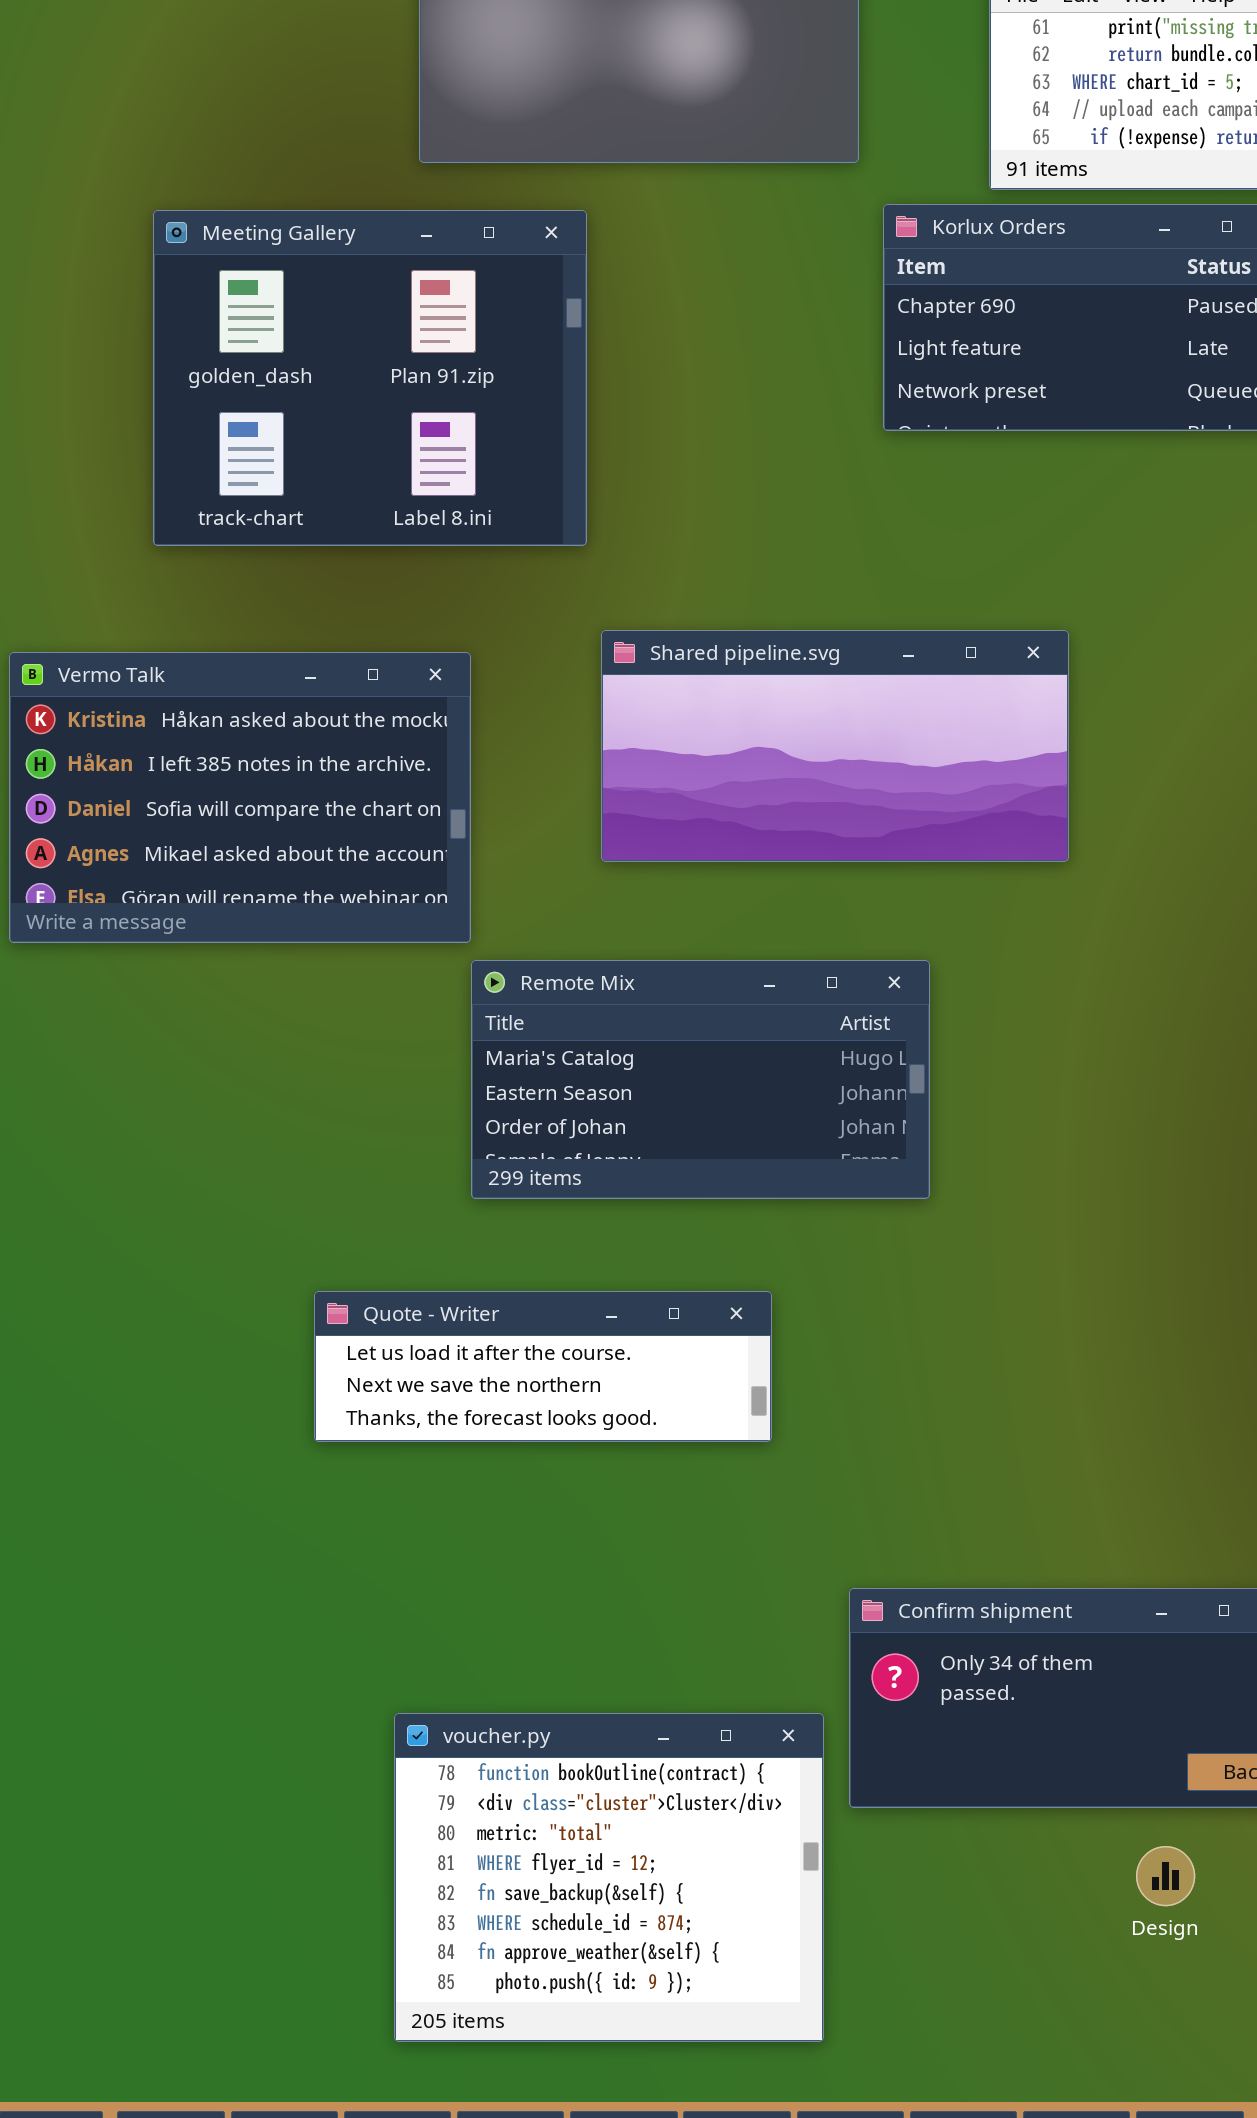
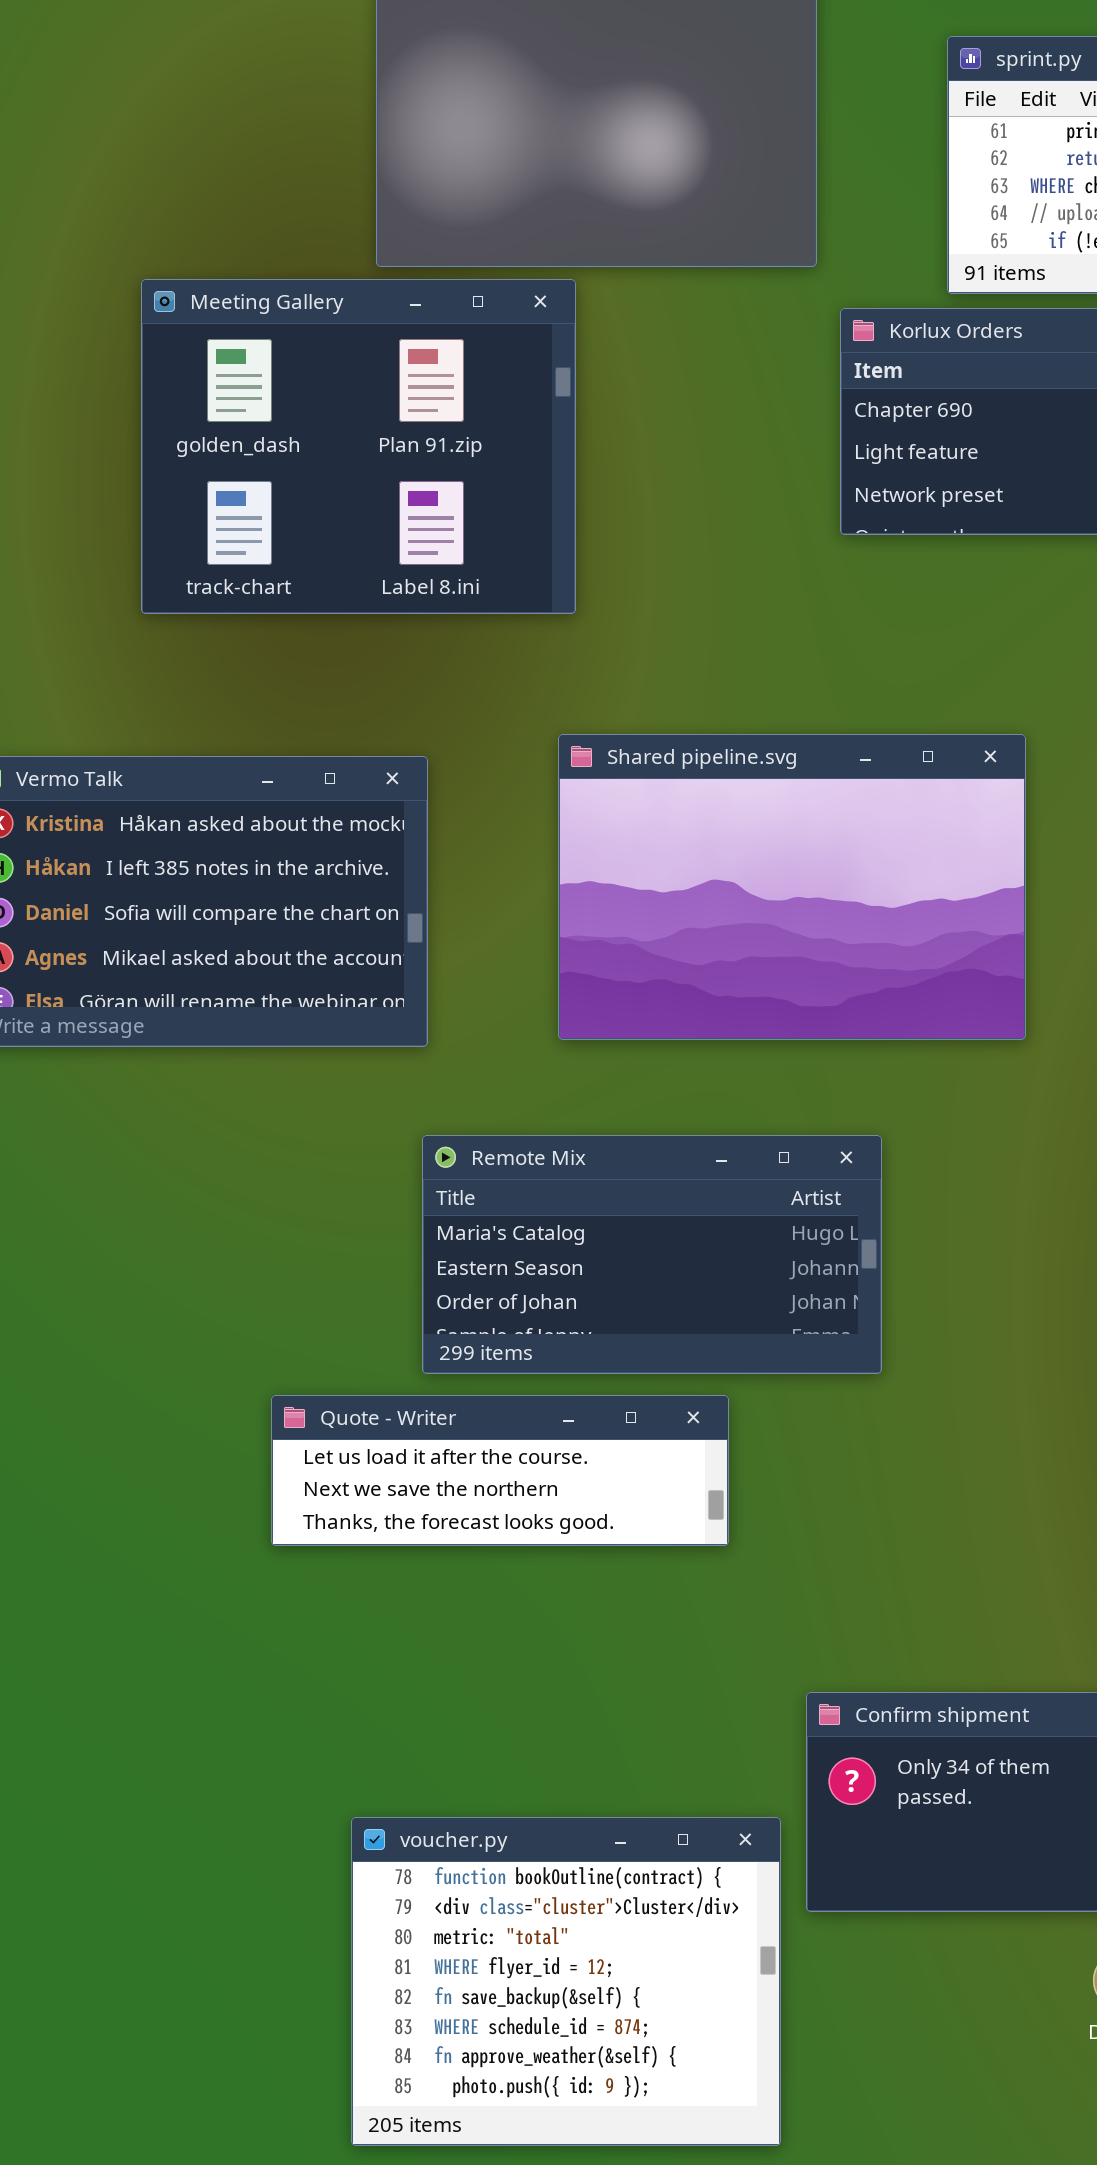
Meeting Gallery: [153,210,587,546] -> [141,279,576,614], moved
Shared pipeline.svg: [601,630,1069,862] -> [558,734,1026,1040], resized
Remote Mix: [471,960,930,1199] -> [422,1135,882,1374], moved

